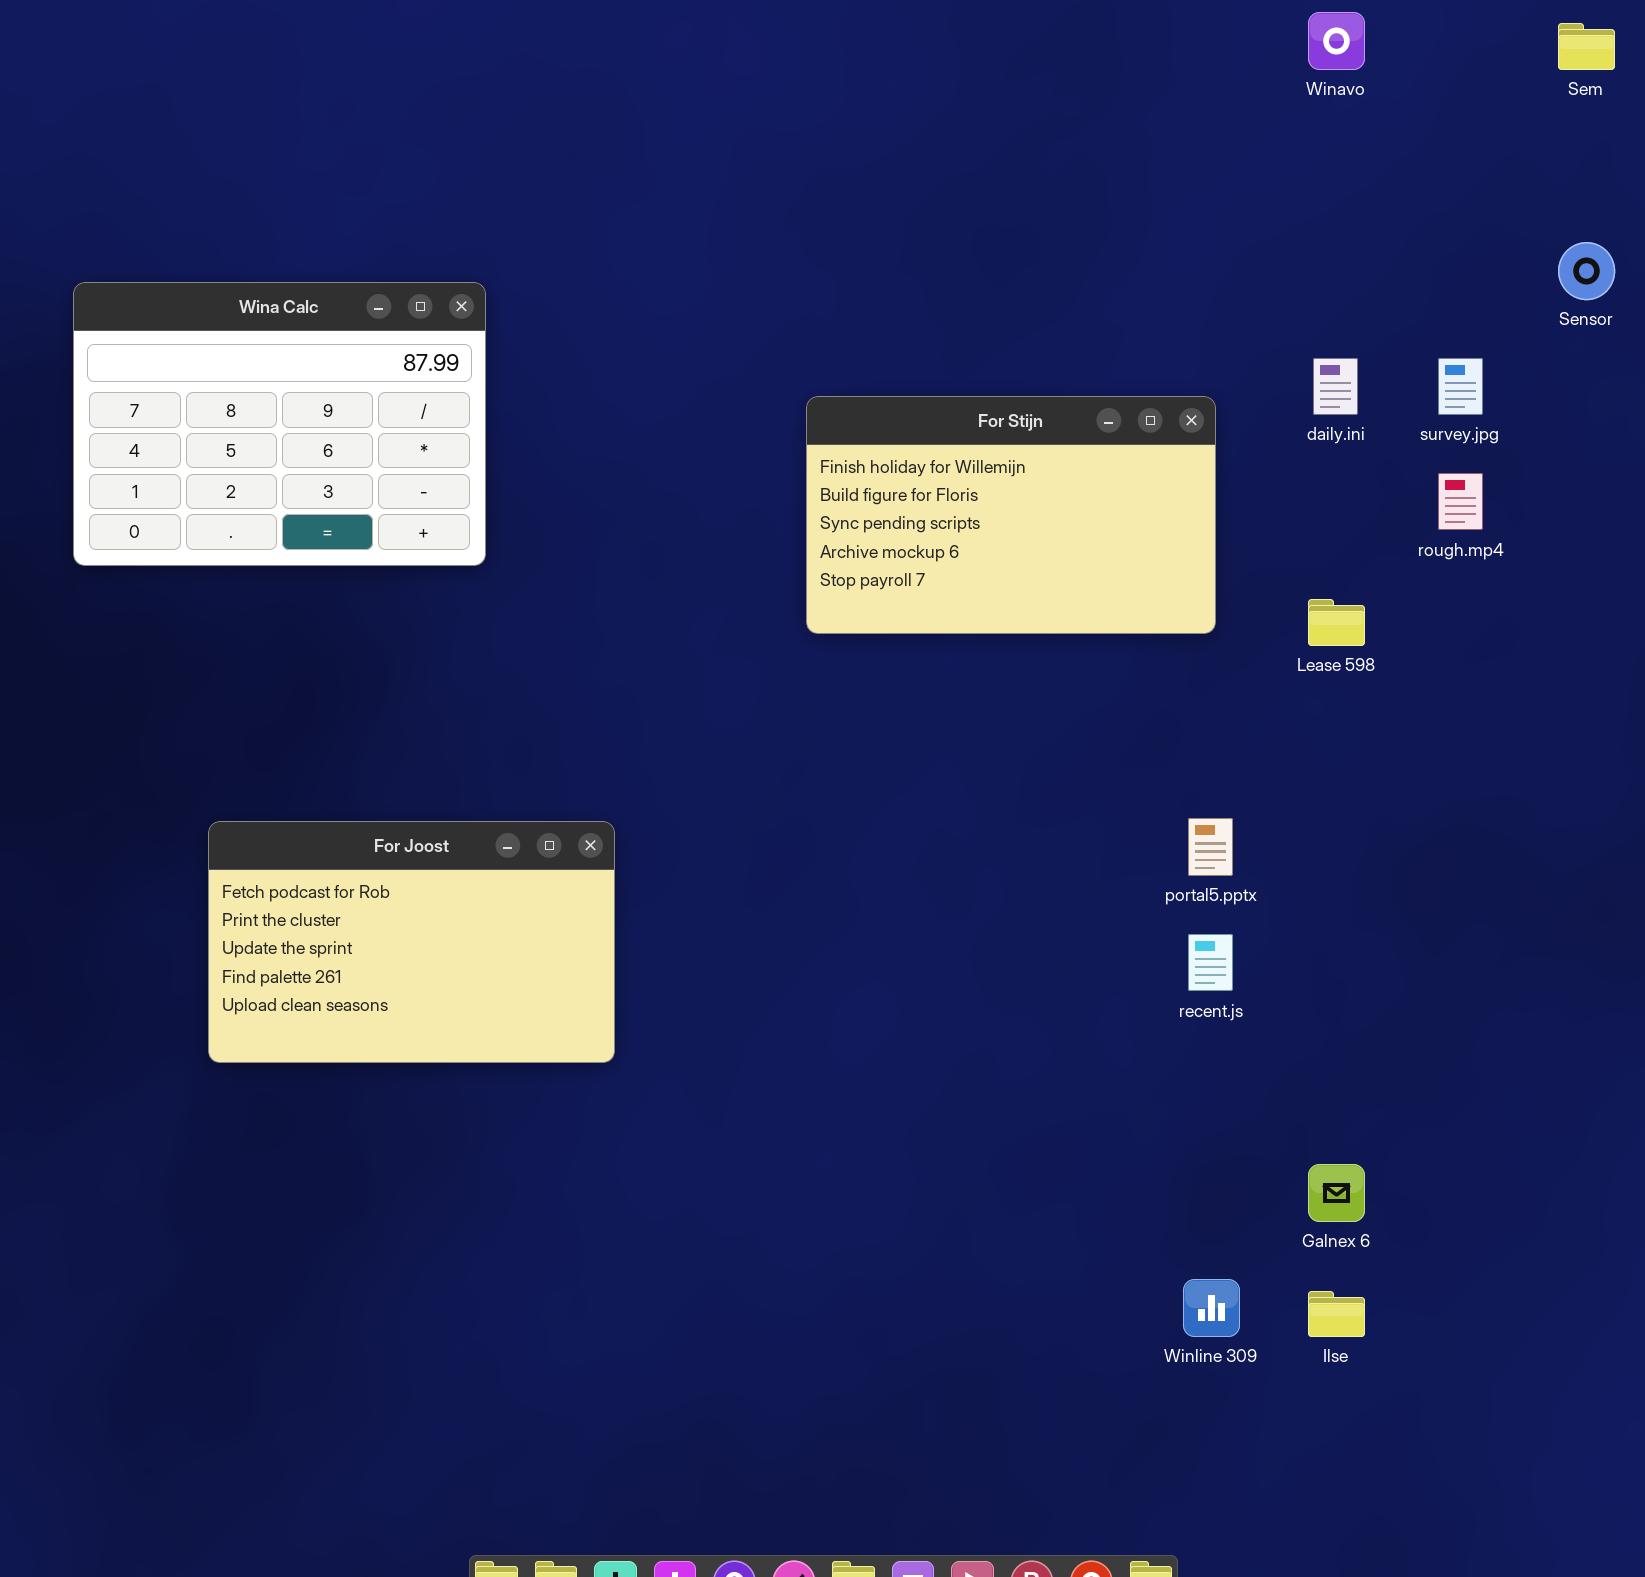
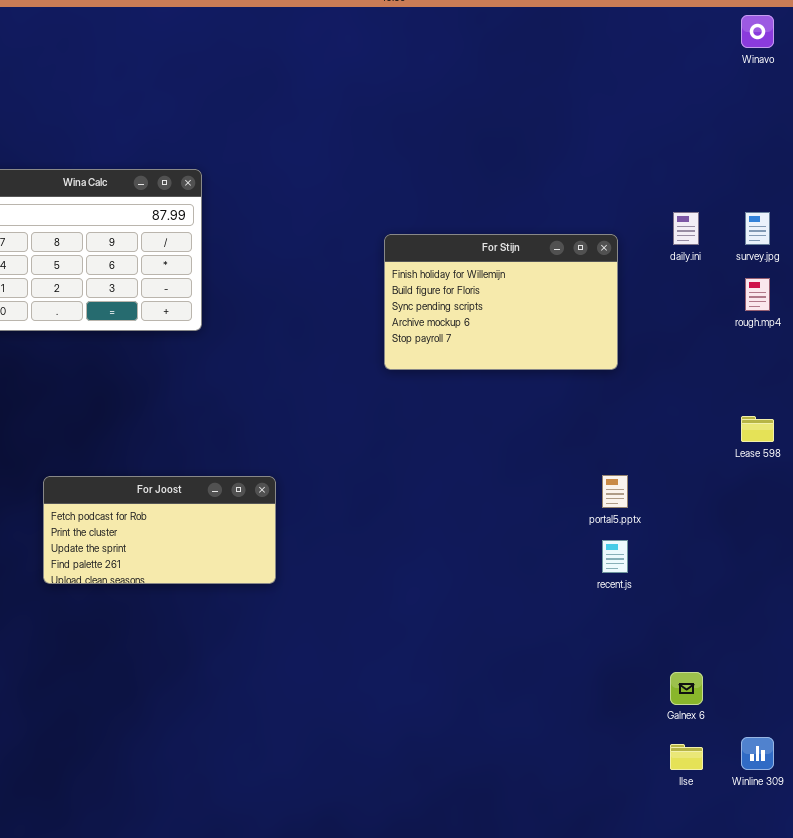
Winavo: [1308,12,1365,70] -> [741,15,774,48], moved
Lease 598: [1308,599,1365,646] -> [741,416,774,442], moved
For Joost: [208,821,615,1063] -> [43,476,276,584], resized
Winline 309: [1183,1279,1240,1337] -> [741,737,774,770], moved

